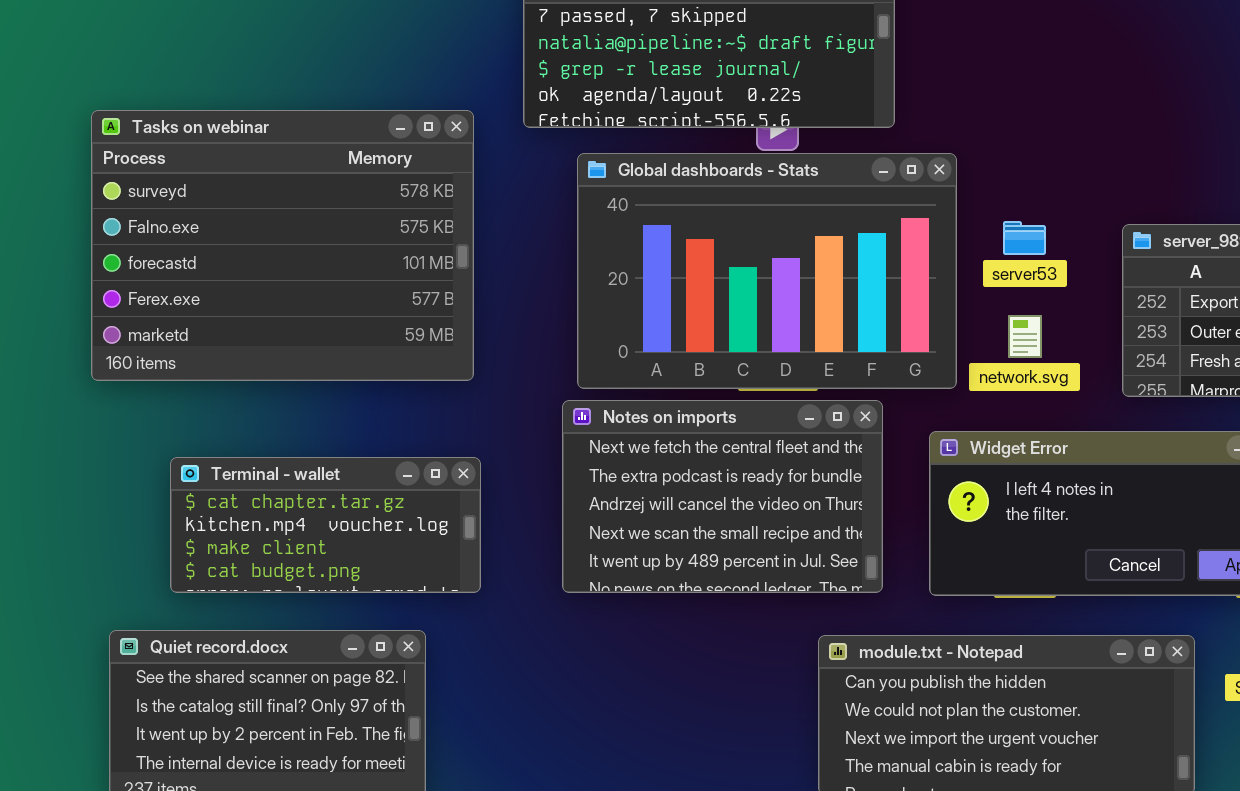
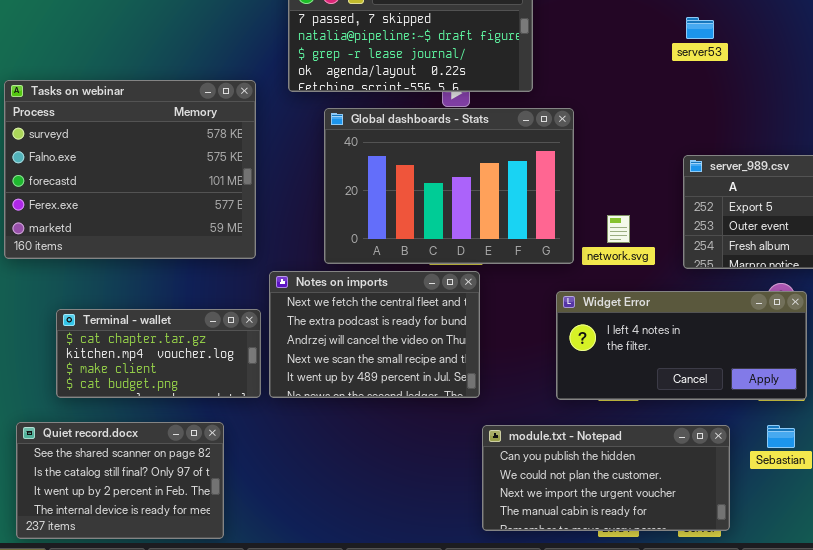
server53: [1003,221,1046,255] -> [686,17,714,39], moved
Notes on imports: [562,400,883,593] -> [269,271,480,398], moved

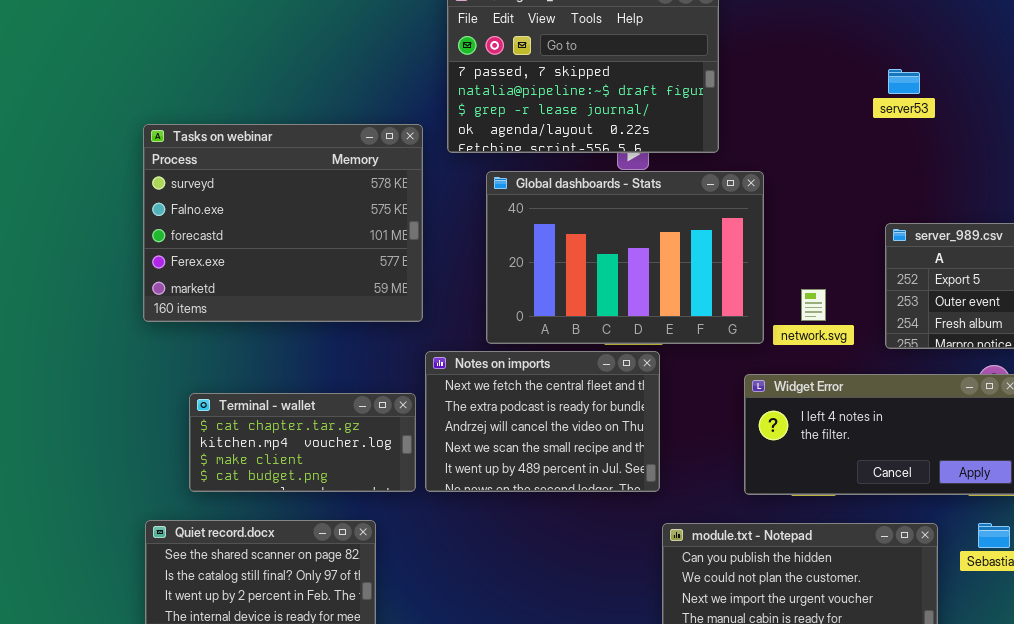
Tasks on webinar: [4,80,256,259] -> [143,124,423,322], moved

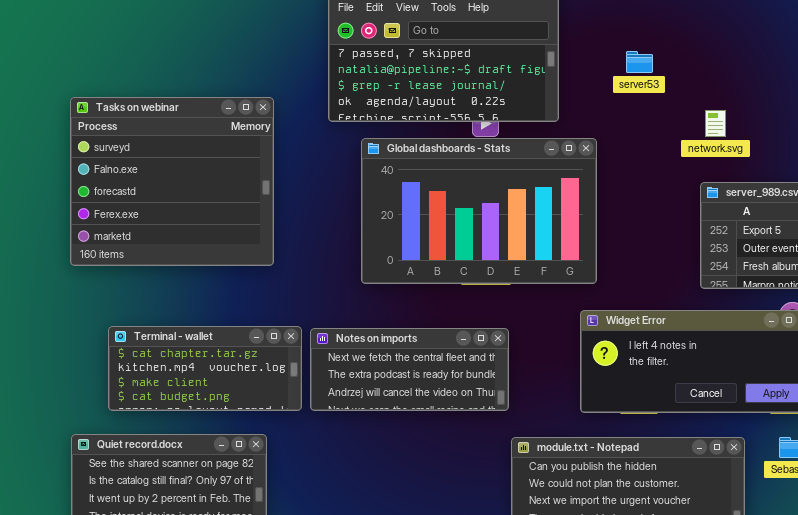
server53: [888,69,920,94] -> [626,51,653,73], moved
Tasks on webinar: [143,124,423,322] -> [70,97,274,266], resized
network.svg: [801,289,826,321] -> [705,110,726,137], moved
Notes on imports: [425,351,660,492] -> [310,328,509,411], resized

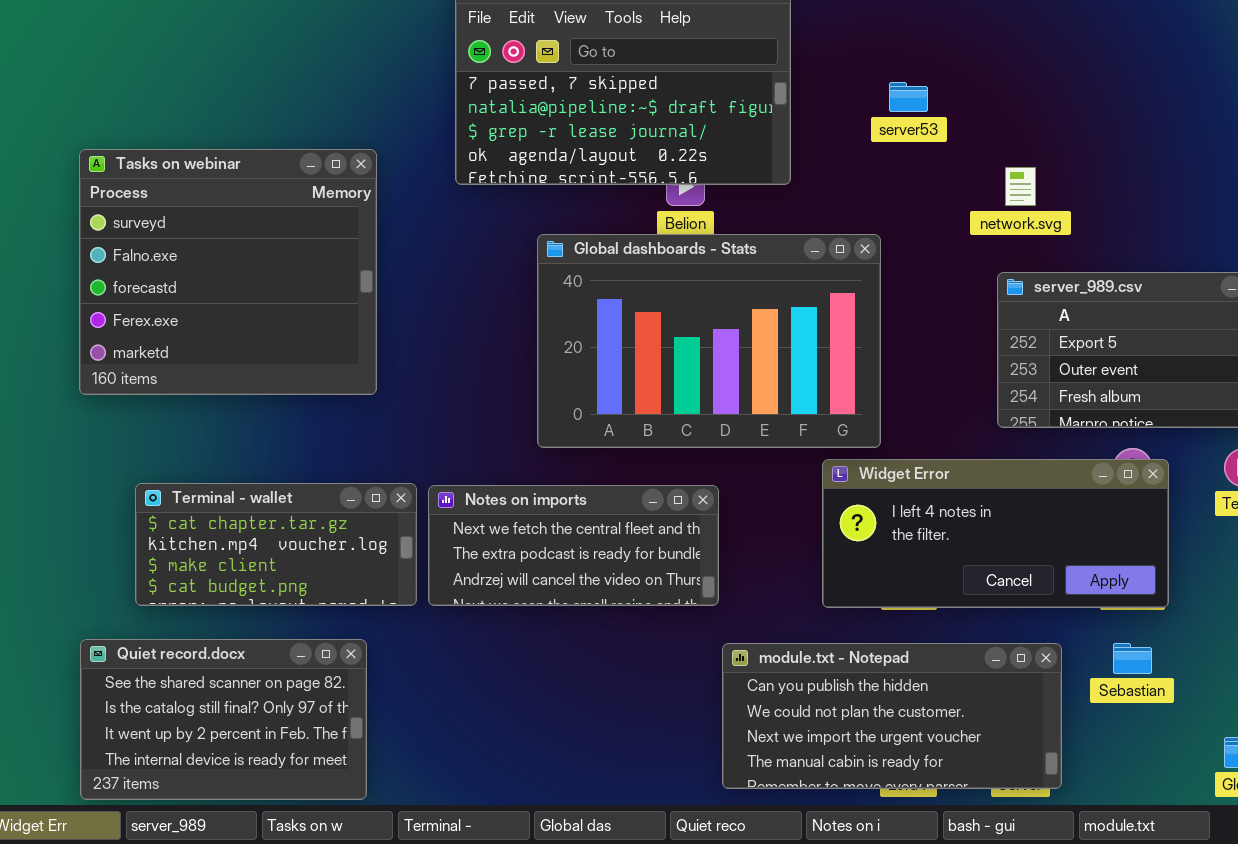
Global dashboards - Stats: [361,138,597,284] -> [537,234,881,448], moved

